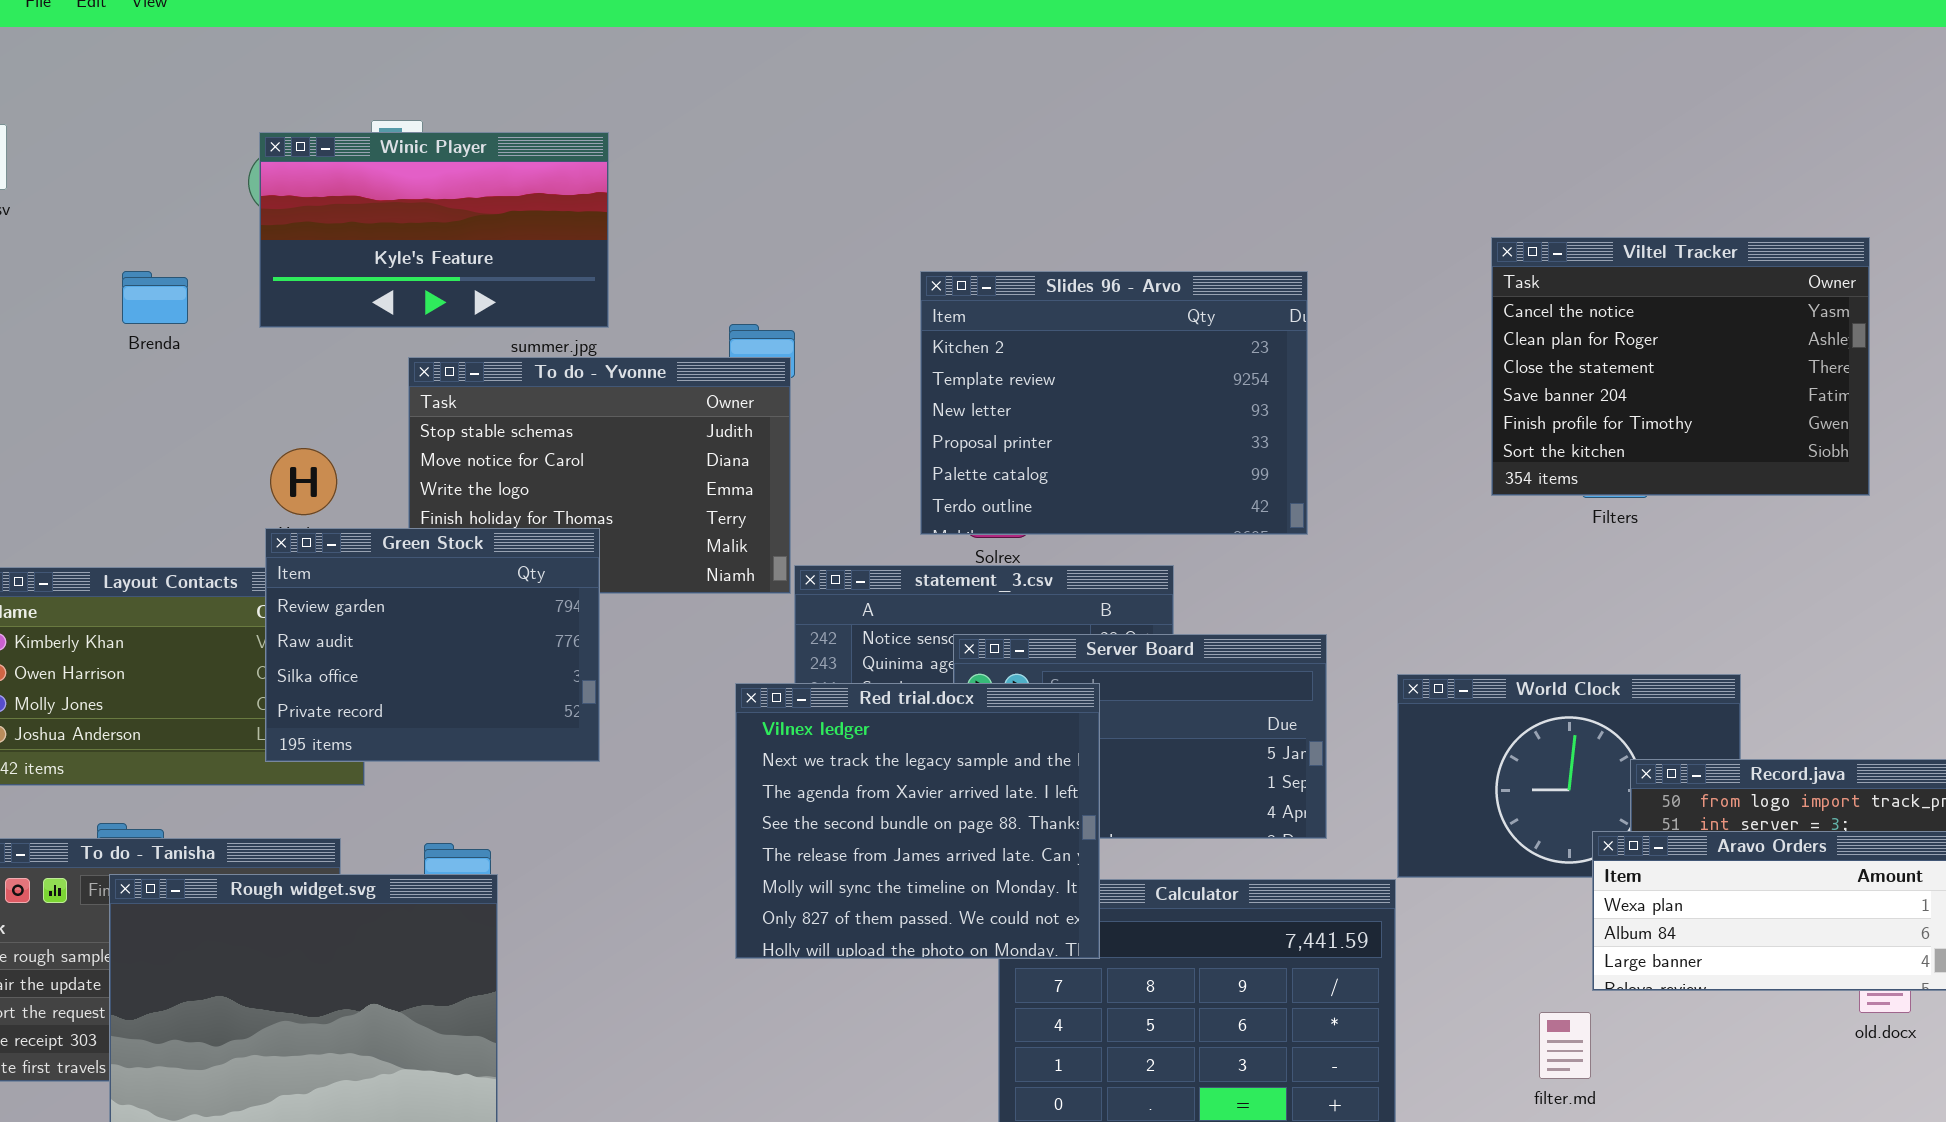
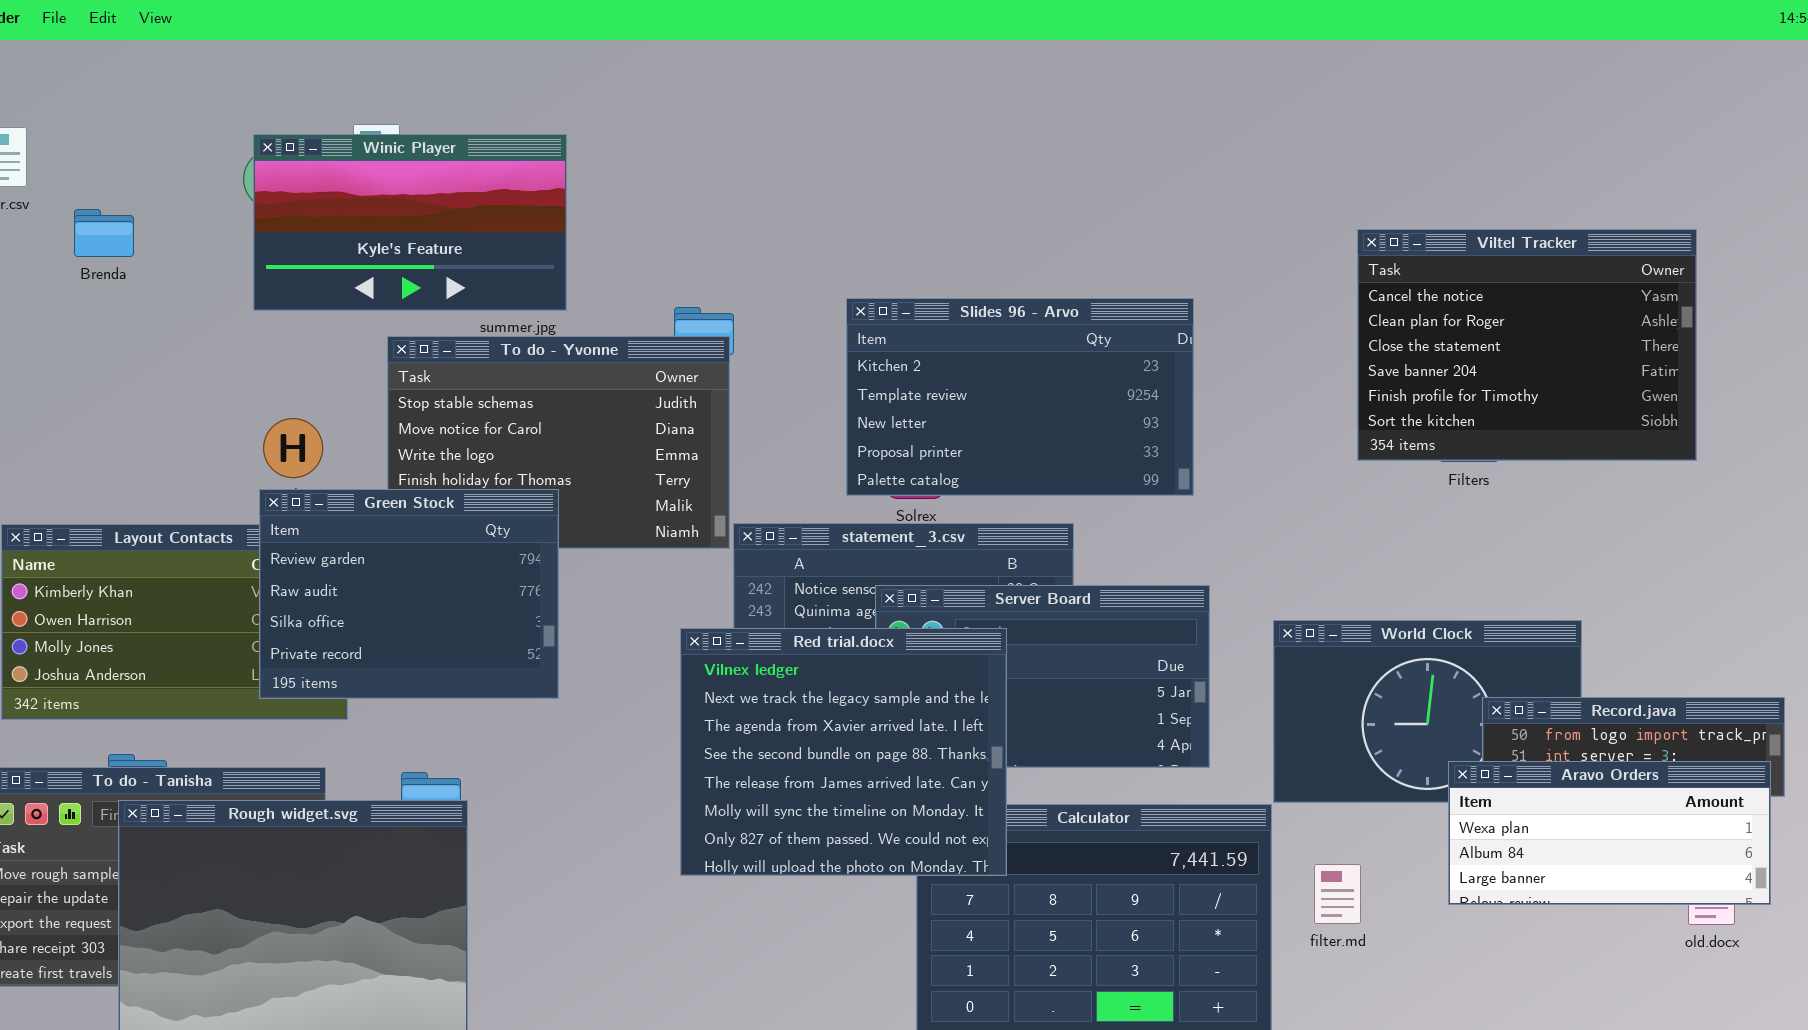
Brenda: [122,271,188,324] -> [74,209,134,257], moved
Slides 96 - Arvo: [920,271,1308,535] -> [846,298,1194,496], resized
filter.md: [1539,1012,1591,1079] -> [1314,864,1361,924], moved

